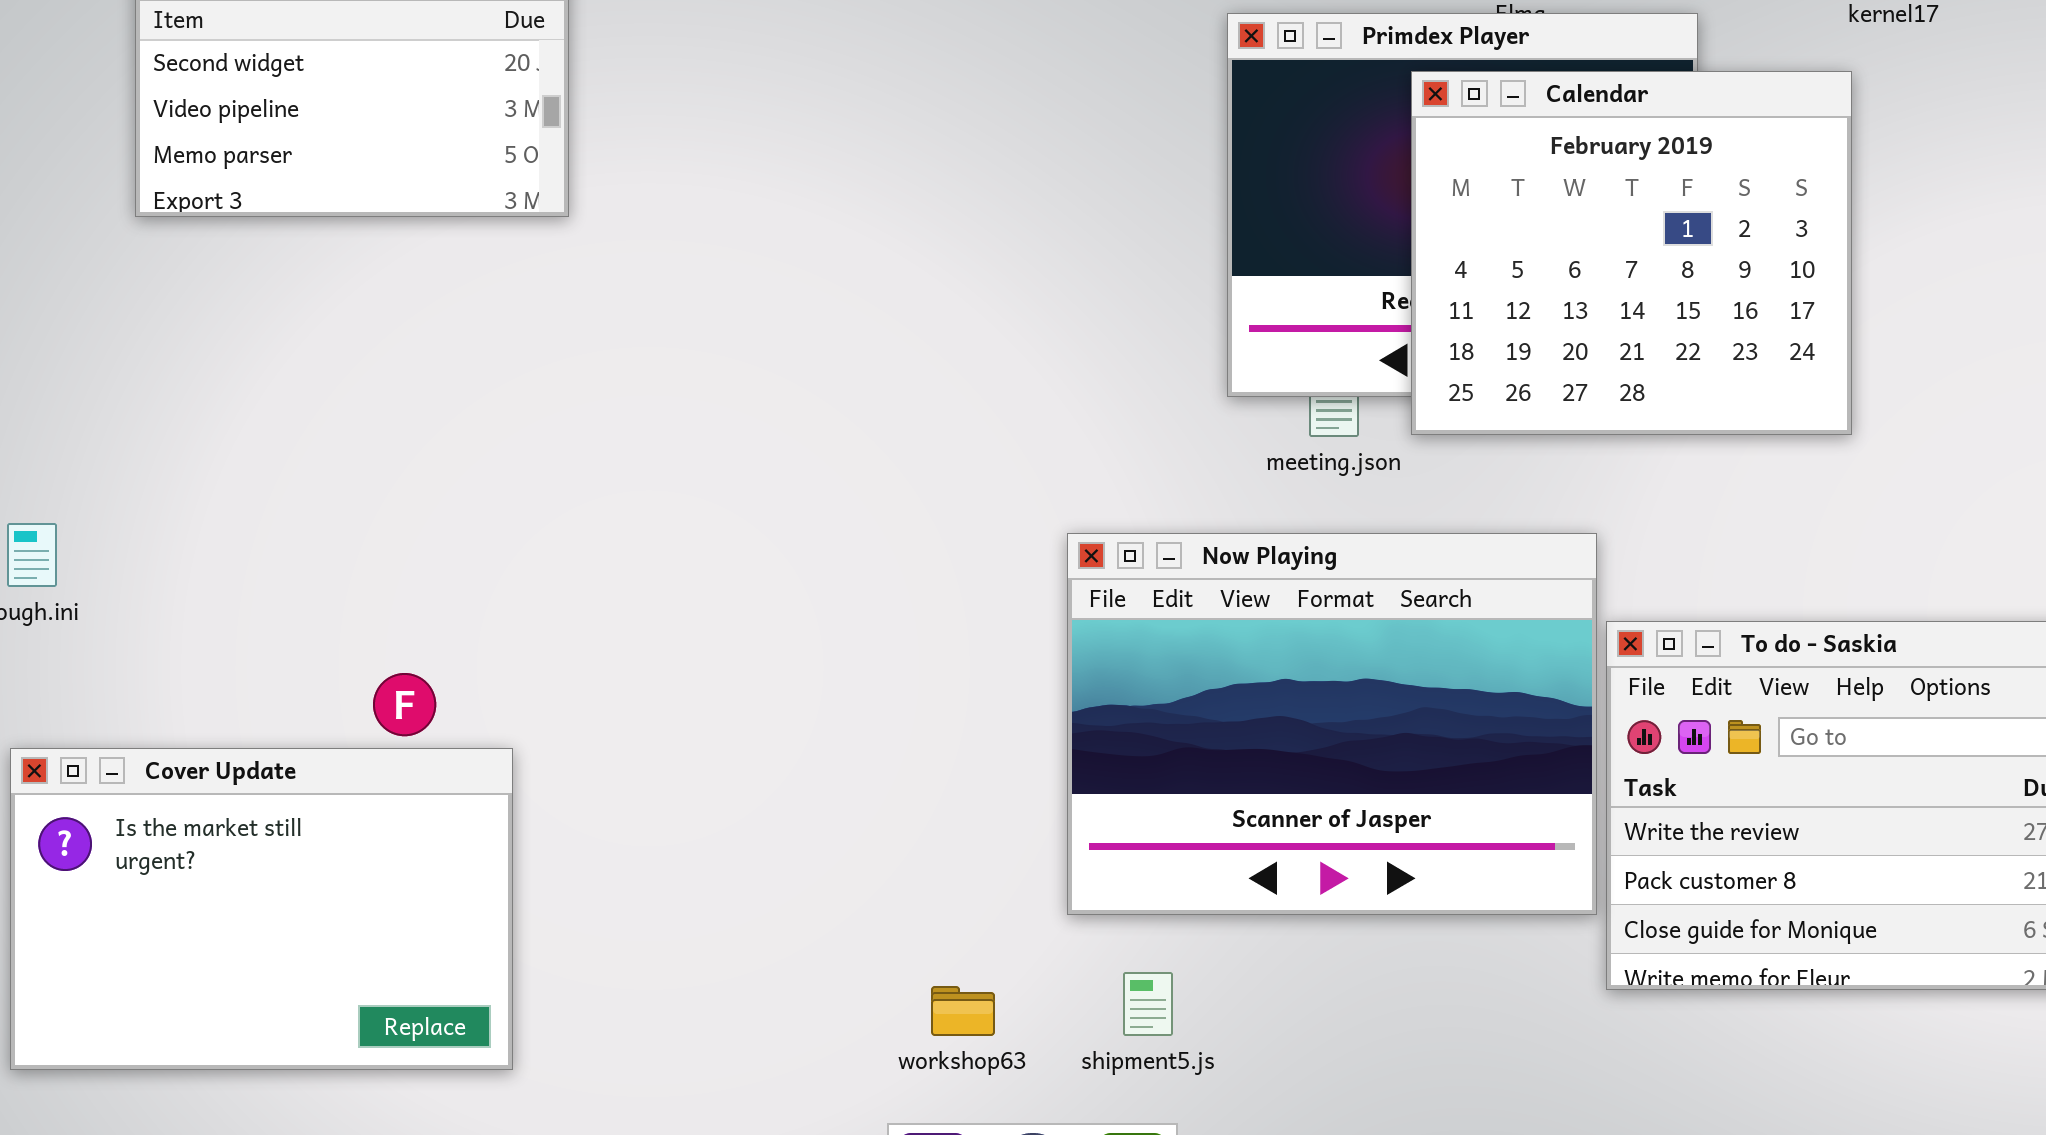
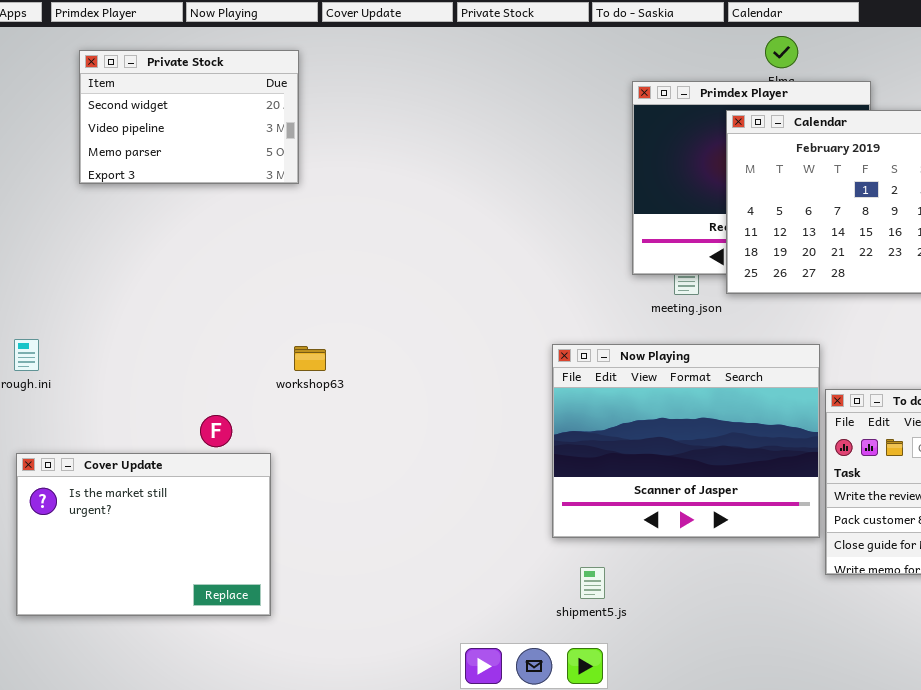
workshop63: [931,986,995,1036] -> [294,346,326,371], moved

